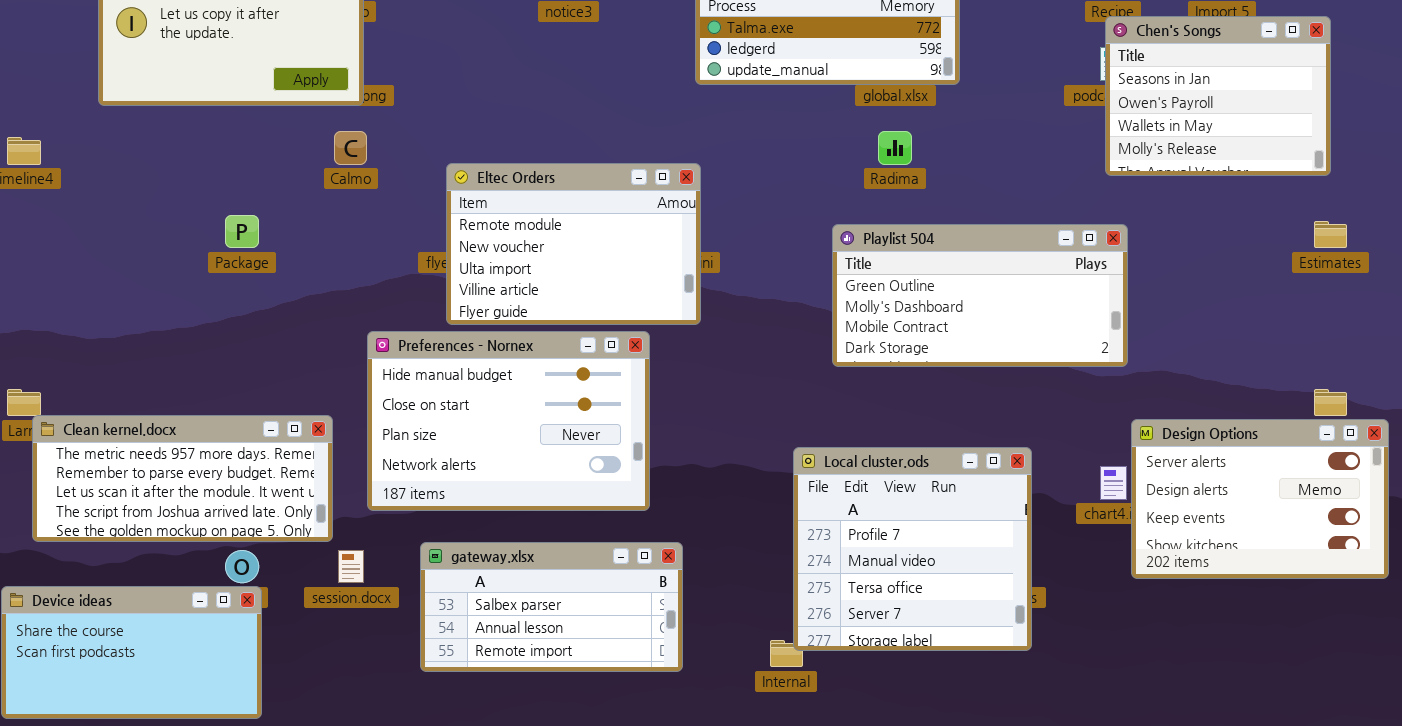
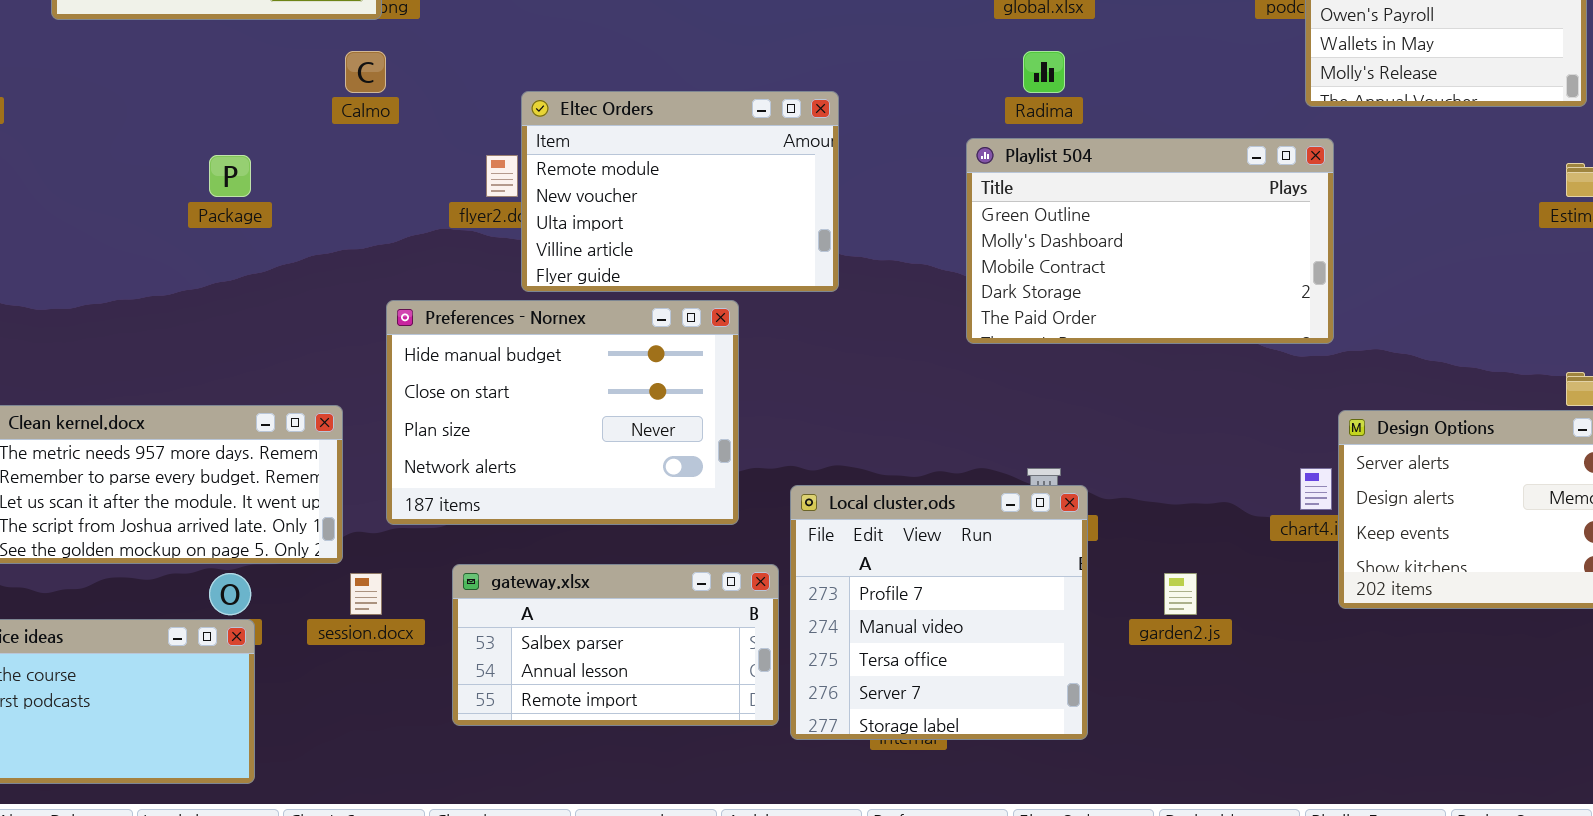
Eltec Orders: [446,163,701,325] -> [521,91,839,292], moved
Playlist 504: [832,224,1128,367] -> [966,138,1334,344], resized
Local cluster.ods: [793,447,1032,651] -> [790,485,1088,740], moved

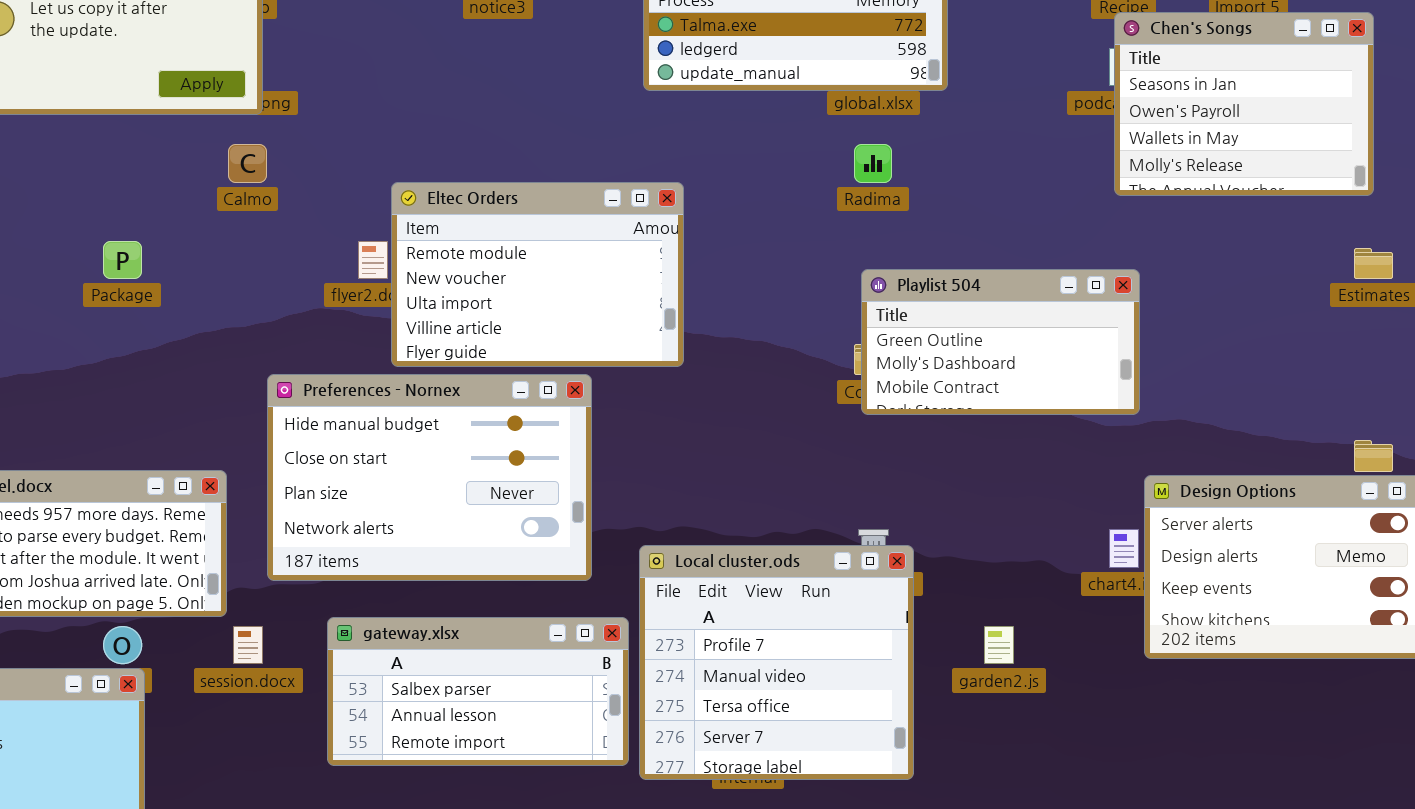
Playlist 504: [966,138,1334,344] -> [861,269,1140,415], resized

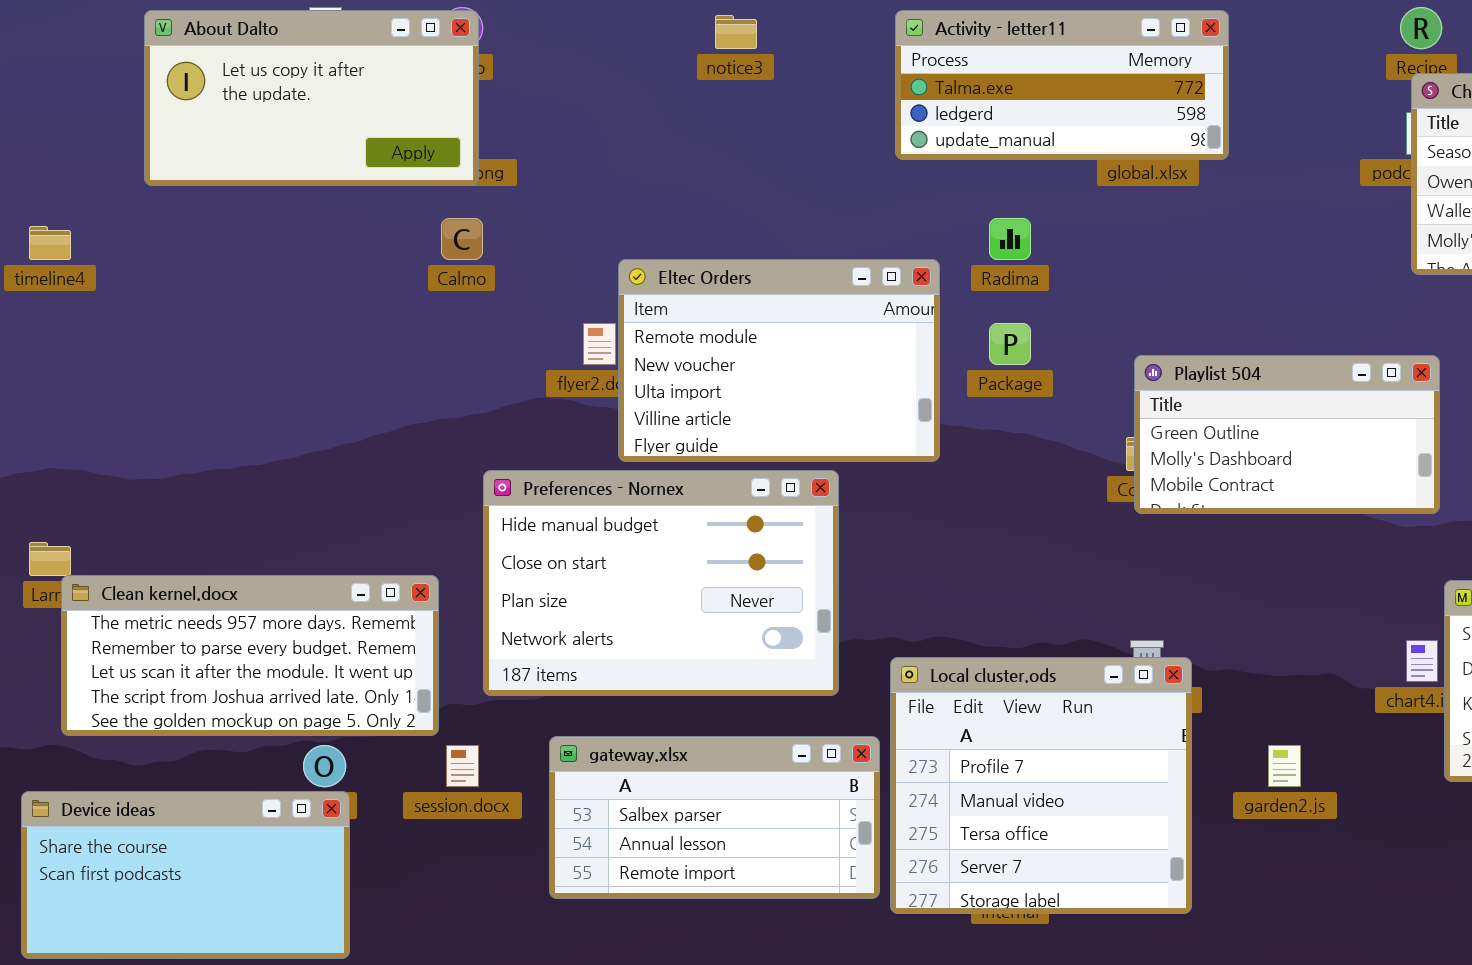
Radima: [854,144,892,183] -> [989,218,1031,260], moved
Package: [103,241,142,279] -> [989,323,1031,365], moved

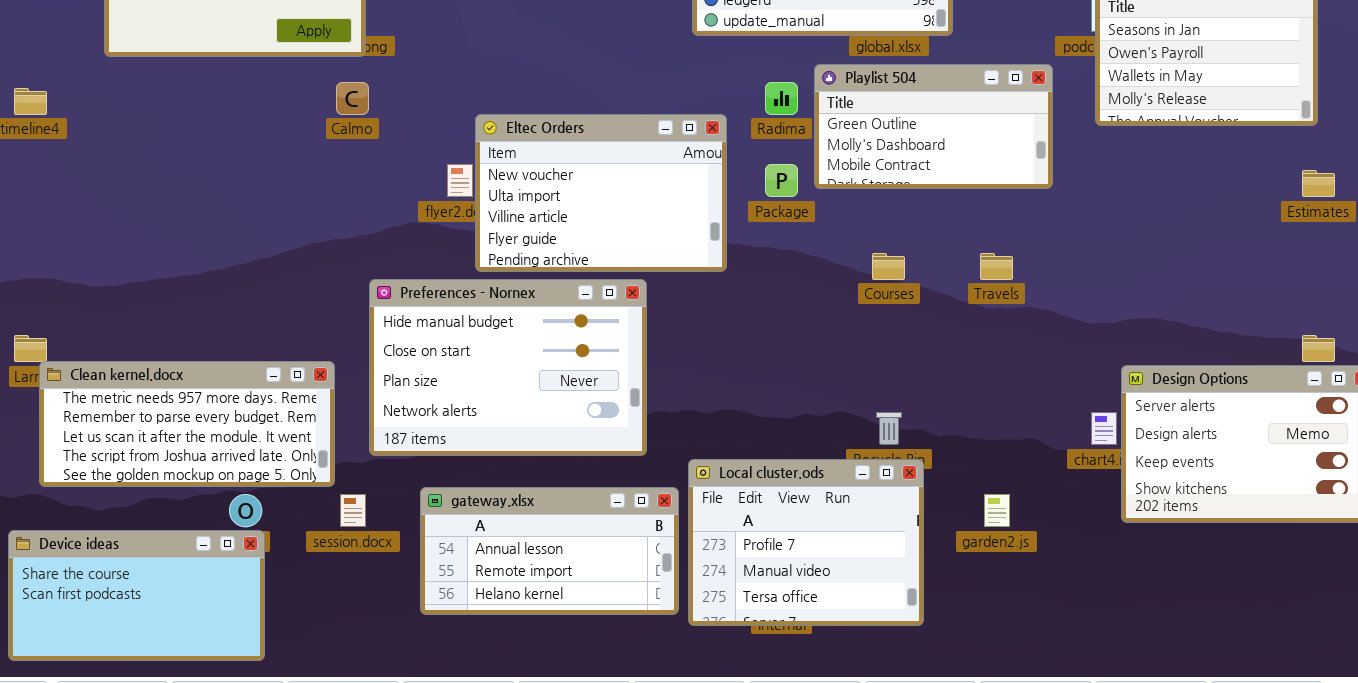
Eltec Orders: [618,259,940,462] -> [475,114,727,272], scrolled down 1 row
Playlist 504: [1134,355,1440,514] -> [814,64,1053,189], moved
Local cluster.ods: [890,657,1192,914] -> [688,459,924,626], resized
gateway.xlsx: [549,736,880,899] -> [420,487,679,615], scrolled down 1 row

